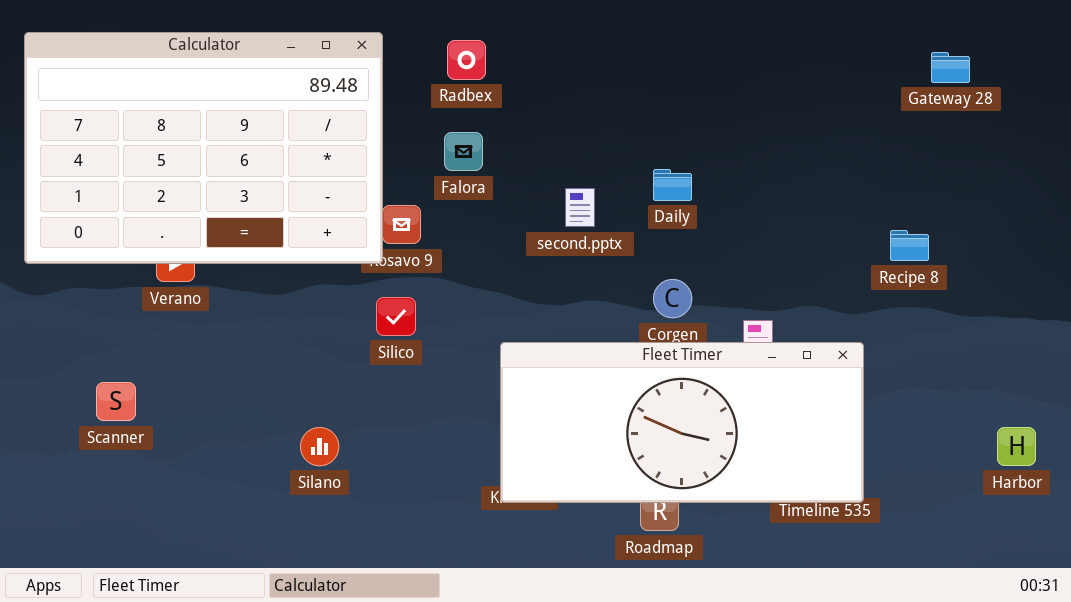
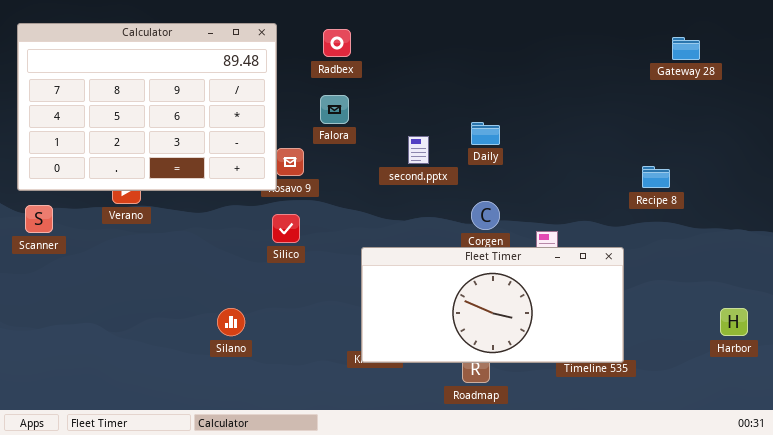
Scanner: [96,382,136,421] -> [25,205,53,233], moved

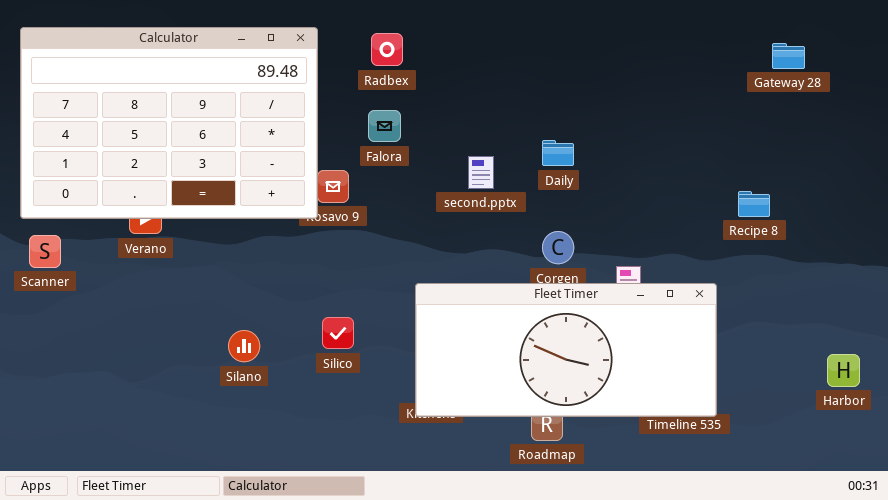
Silico: [272,214,300,243] -> [322,317,354,349], moved
Silano: [217,308,245,336] -> [228,330,260,362], moved

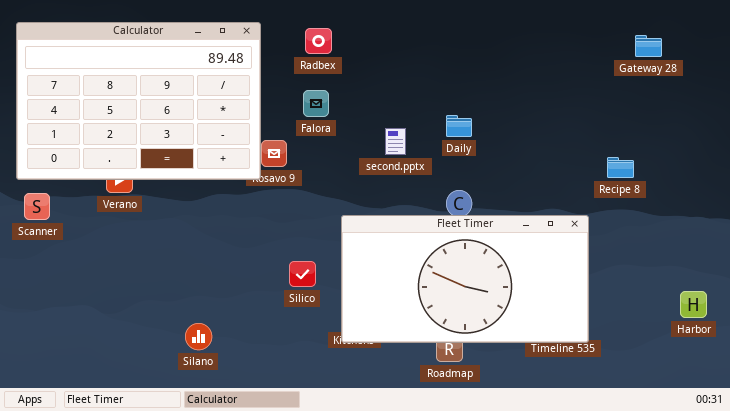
Fleet Timer: [415,283,717,417] -> [341,215,589,343], resized
Silico: [322,317,354,349] -> [289,261,316,287], moved
Silano: [228,330,260,362] -> [185,323,212,350], moved

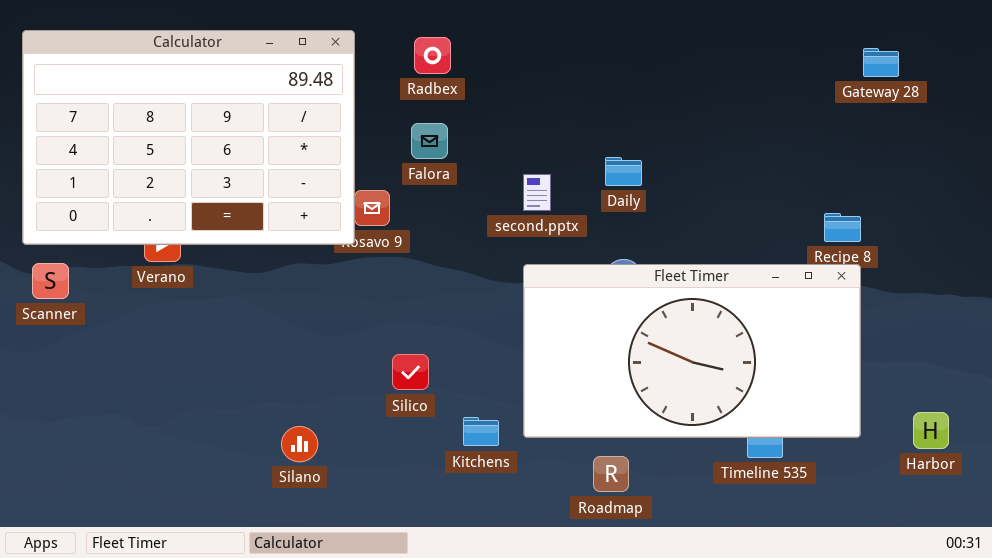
Fleet Timer: [341,215,589,343] -> [523,264,861,438], moved
Harbor: [680,291,707,318] -> [913,412,949,449], moved
Silano: [185,323,212,350] -> [281,426,318,462], moved

